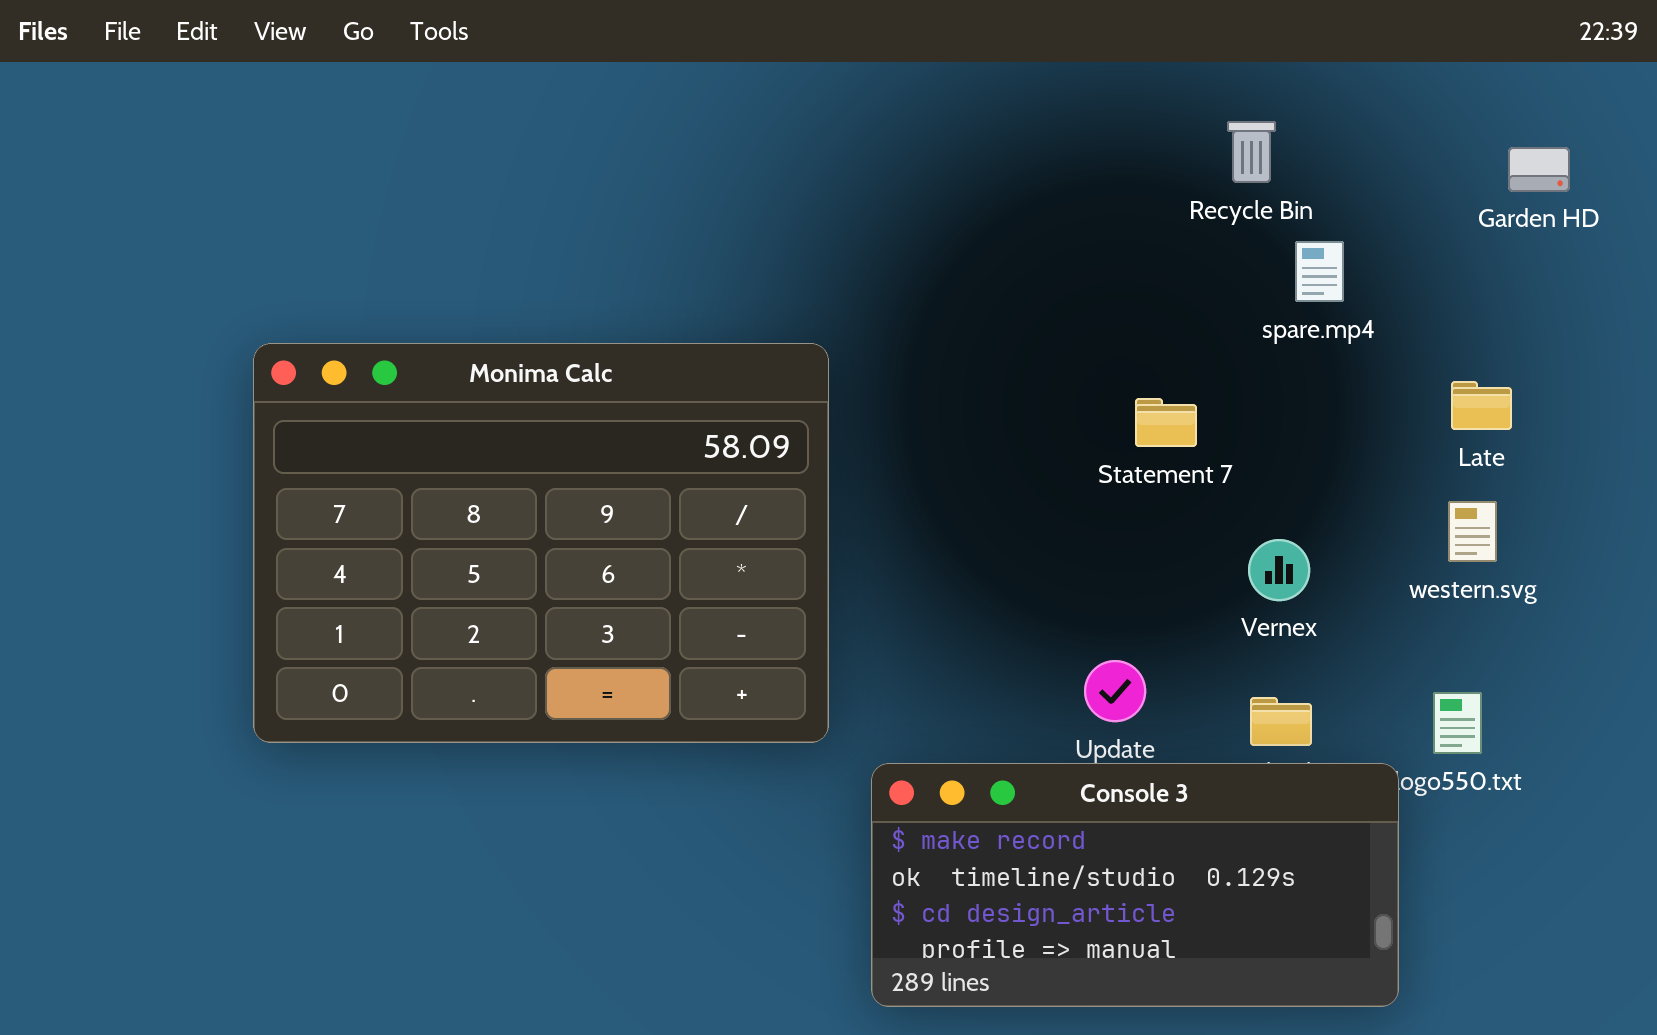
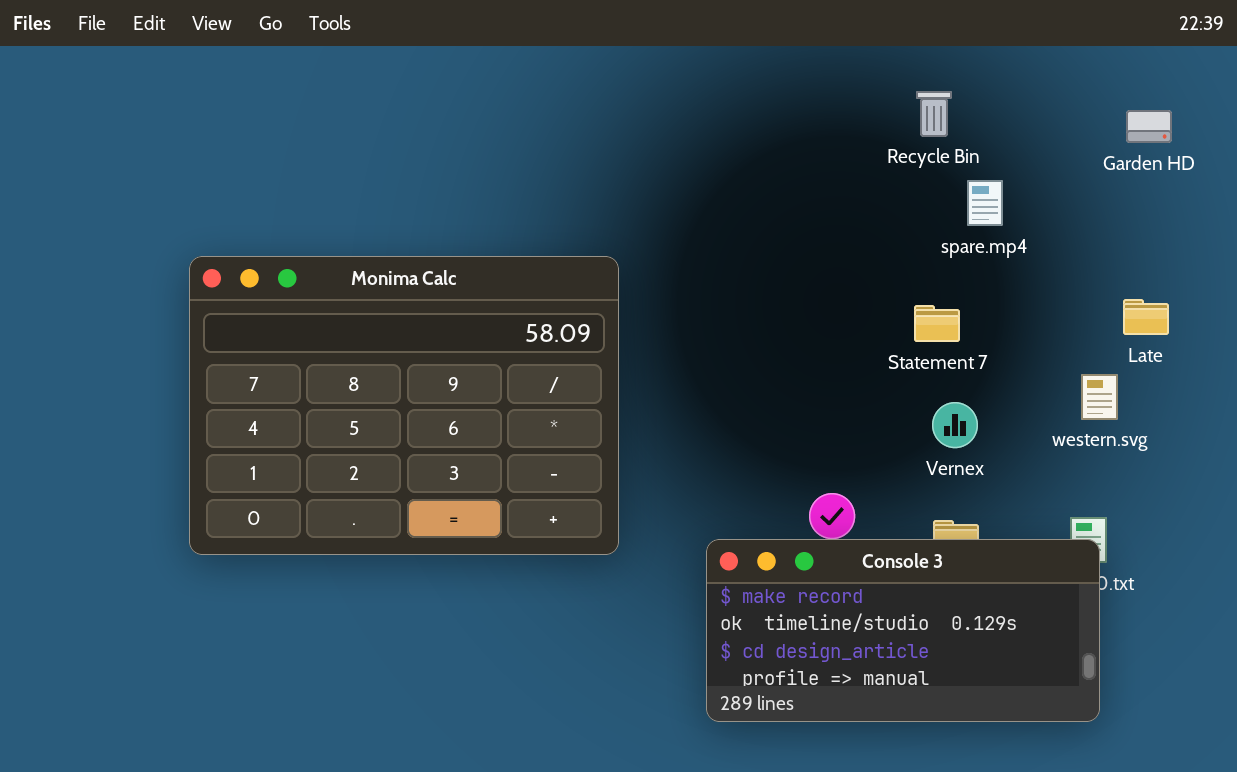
Late: [1451,381,1512,430] -> [1123,299,1169,335], moved
Statement 7: [1135,398,1197,447] -> [914,305,960,342], moved
Console 3: [871,763,1399,1007] -> [706,539,1100,722], moved

